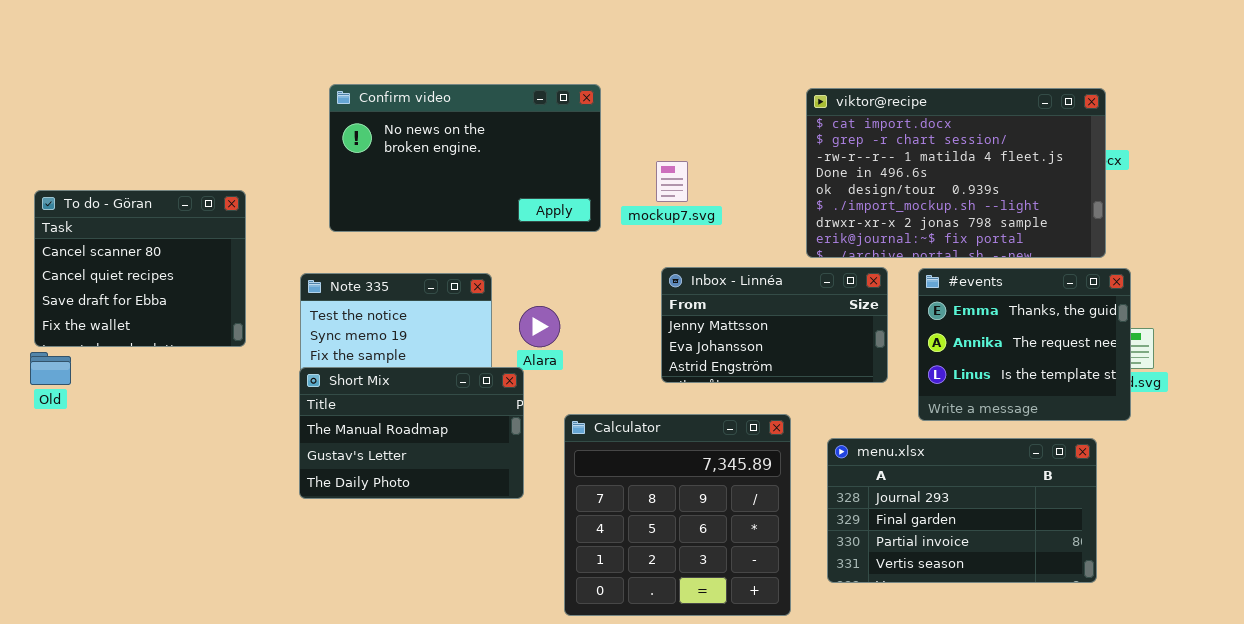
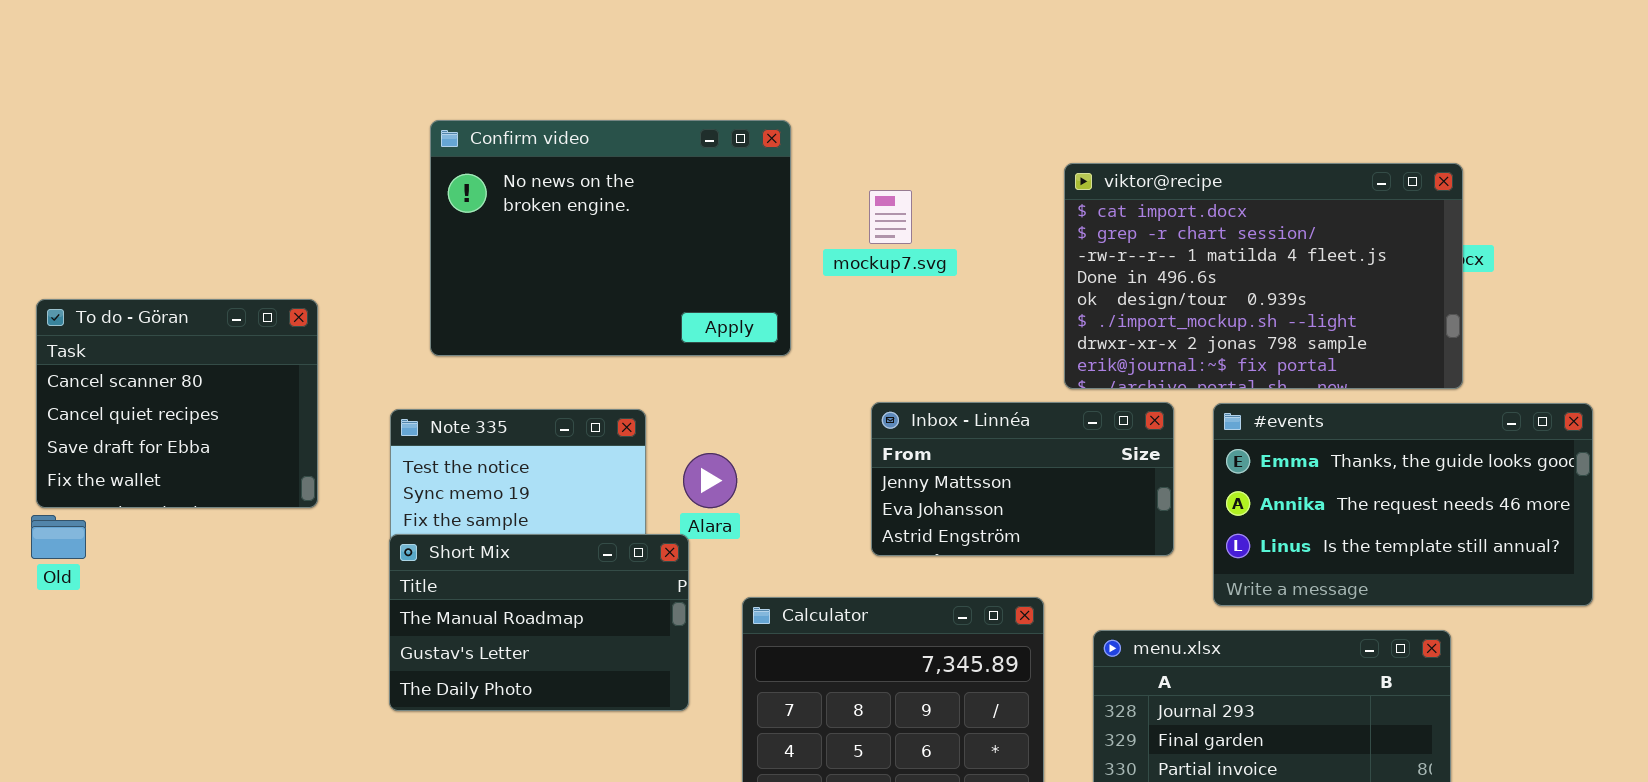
Confirm video: [329,84,601,232] -> [430,120,791,356], resized
mockup7.svg: [656,161,688,202] -> [869,190,912,244], moved
#events: [918,268,1131,421] -> [1213,403,1593,606], resized

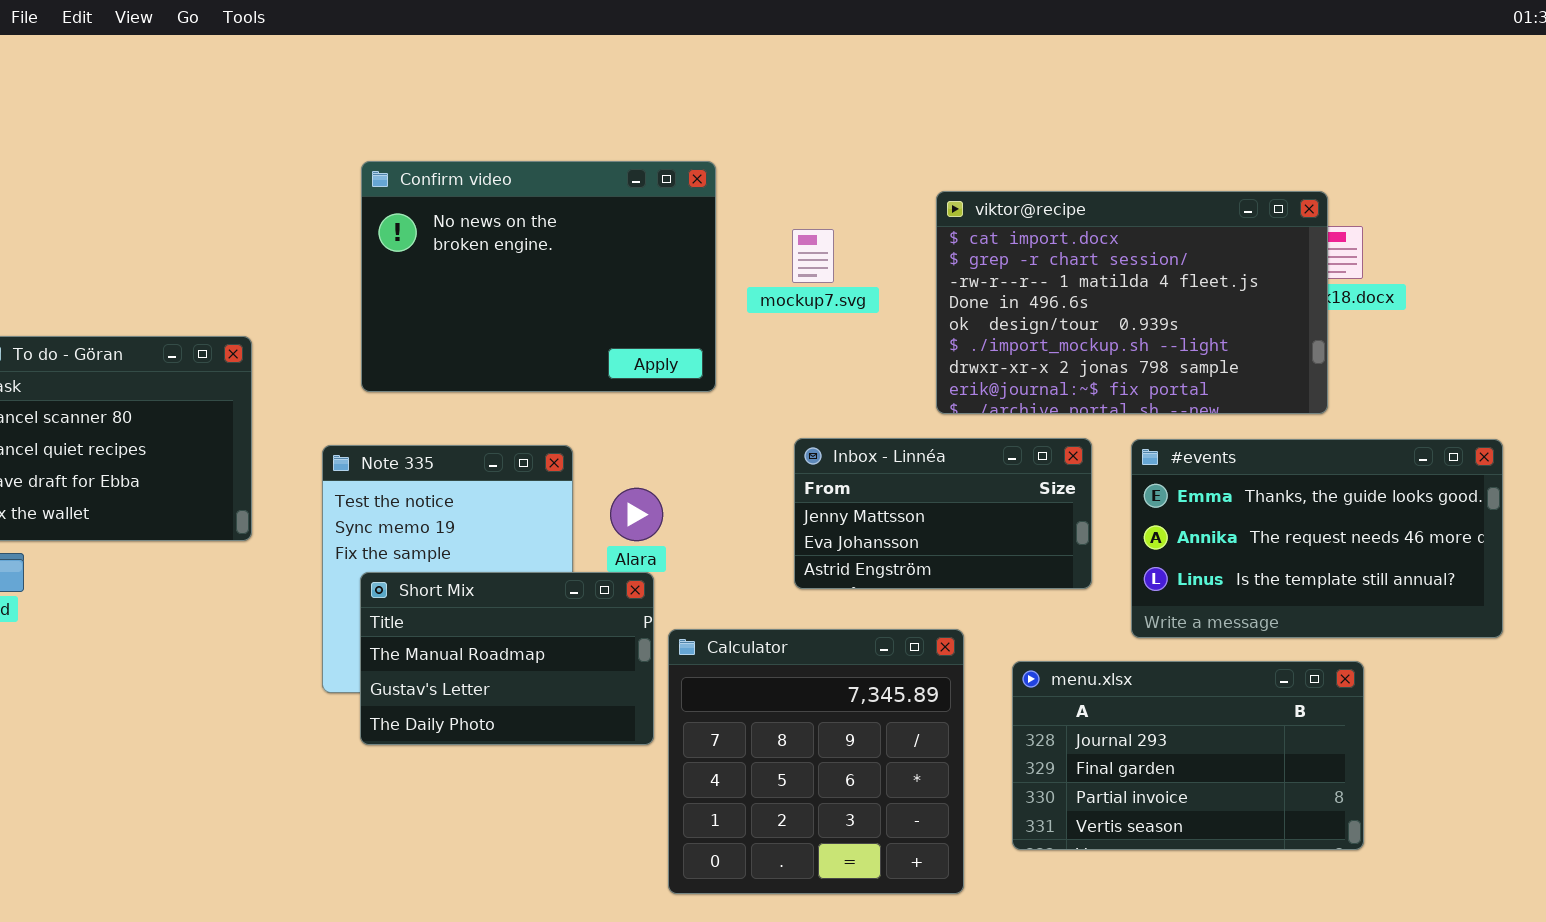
viktor@recipe: [1064,163,1463,389] -> [936,191,1328,414], moved
Short Mix: [389,534,689,711] -> [360,572,654,745], moved

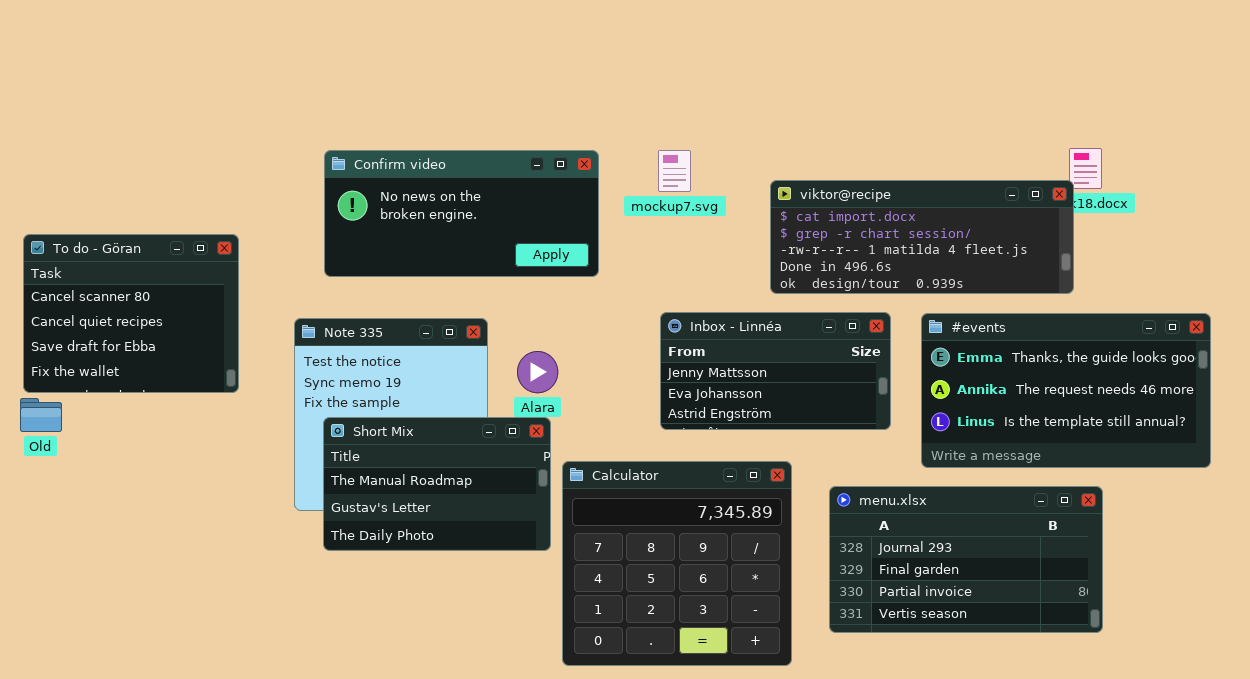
Confirm video: [361,161,716,392] -> [324,150,599,277], resized
viktor@recipe: [936,191,1328,414] -> [770,180,1074,294], resized

